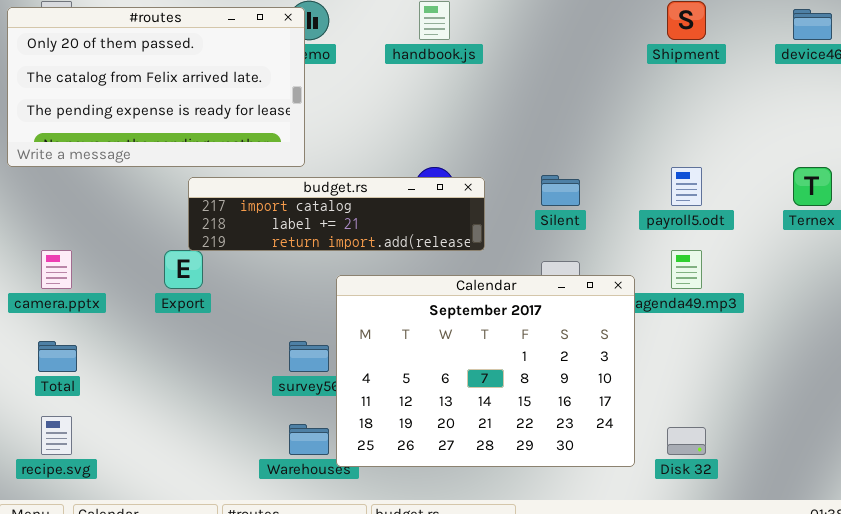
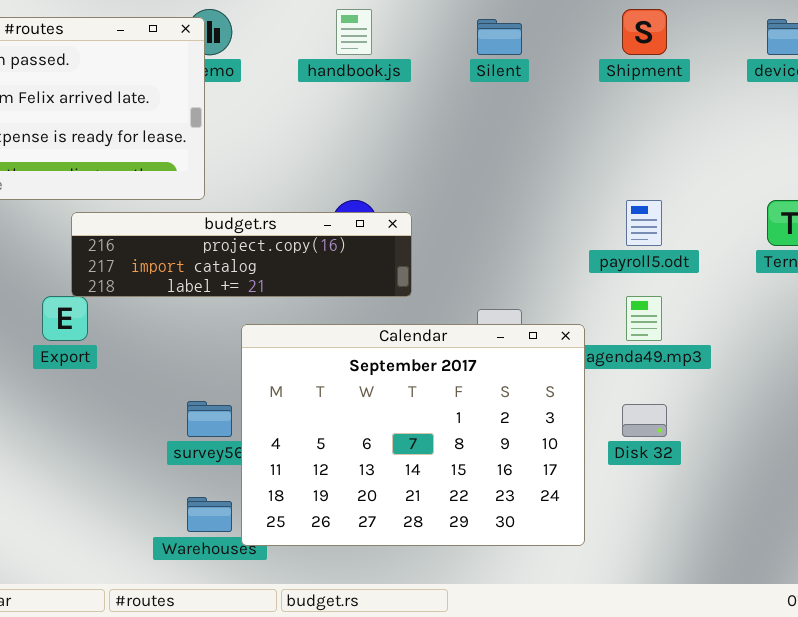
Silent: [541,175,580,206] -> [477,19,522,55], moved
budget.rs: [188,177,485,251] -> [71,212,412,297], scrolled up 1 row
Disk 32: [667,427,706,455] -> [622,404,667,437], moved

